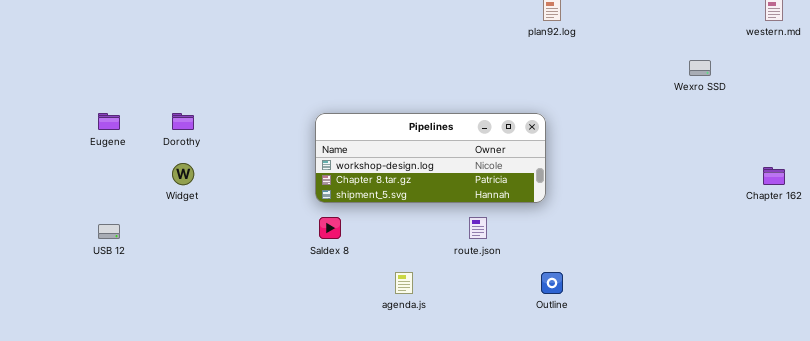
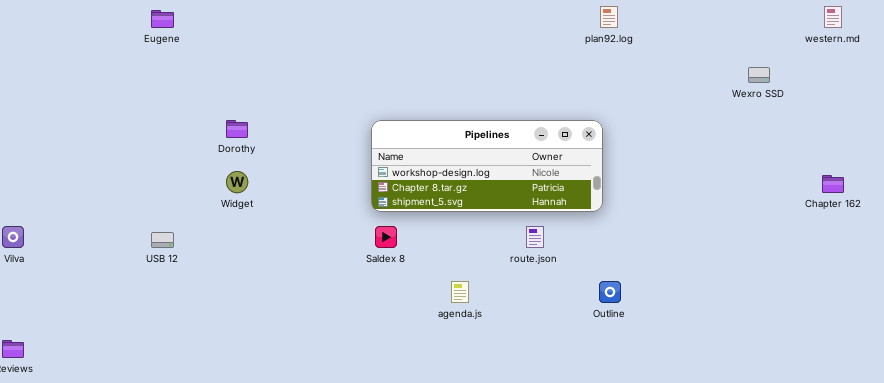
Eugene: [98,113,120,130] -> [151,10,174,28], moved

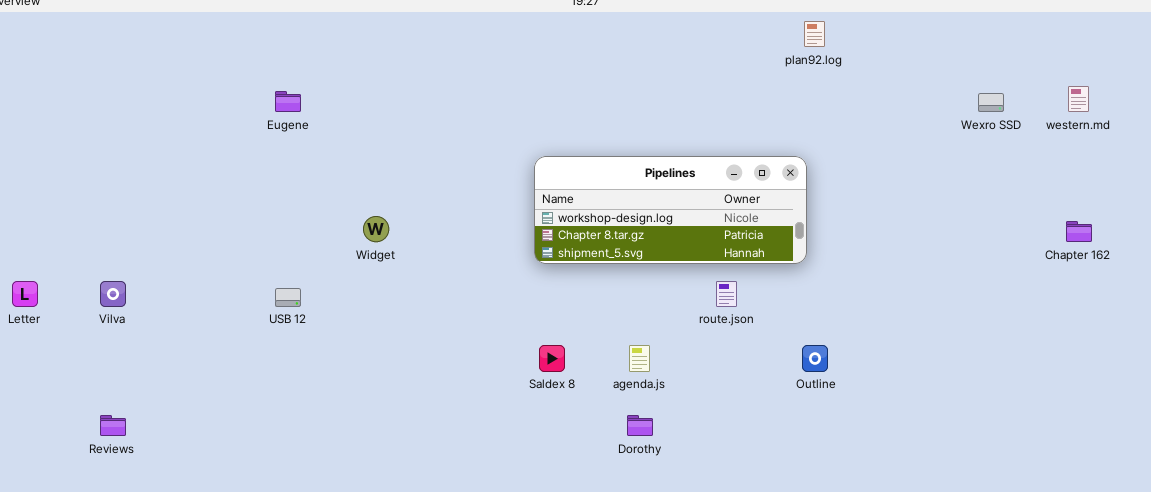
western.md: [824,6,842,28] -> [1068,86,1089,112], moved
Eugene: [151,10,174,28] -> [275,91,301,112], moved
Dorothy: [226,120,248,138] -> [627,415,653,436], moved
Saldex 8: [375,226,397,248] -> [539,345,565,372], moved

